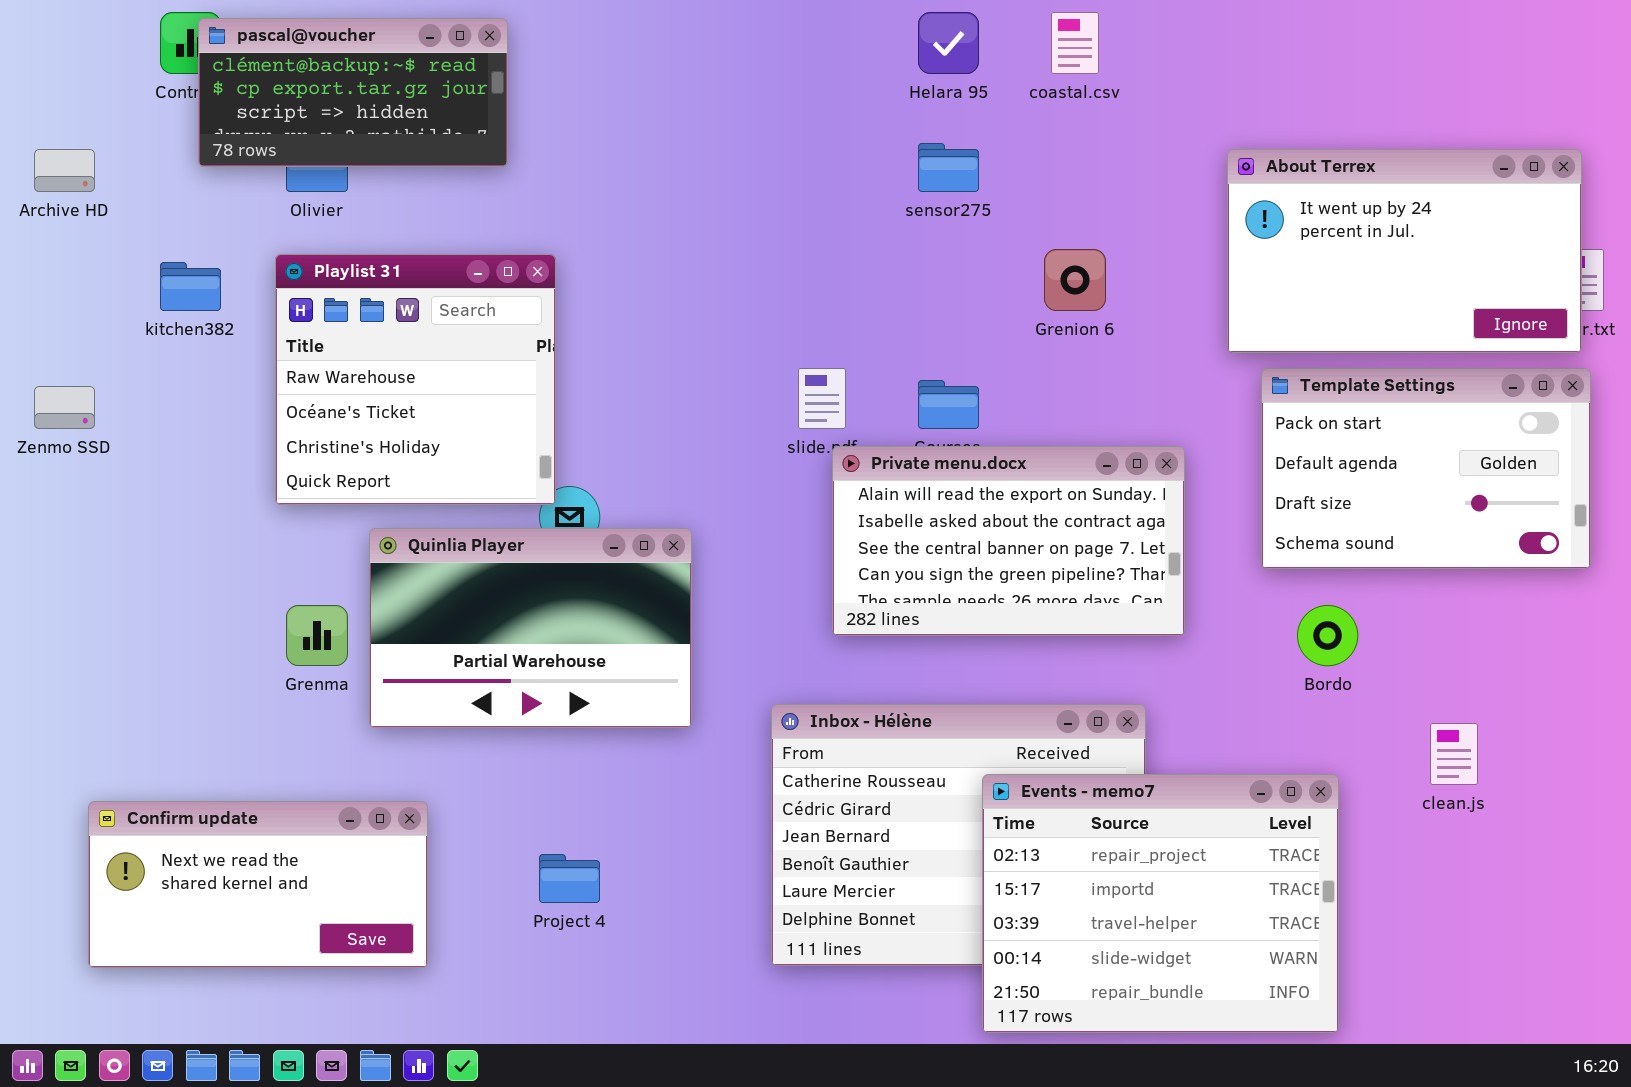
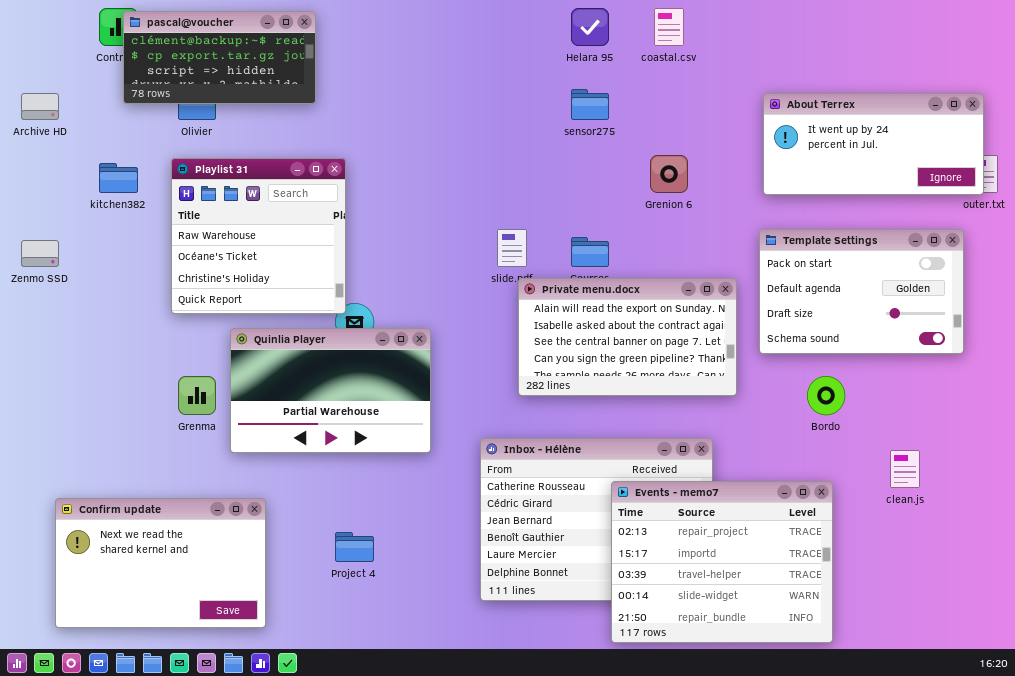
About Terrex: [1227,149,1582,353] -> [763,93,984,195], resized
Template Settings: [1261,368,1591,569] -> [759,229,964,354], moved
Confirm update: [88,801,428,968] -> [55,498,266,628], resized

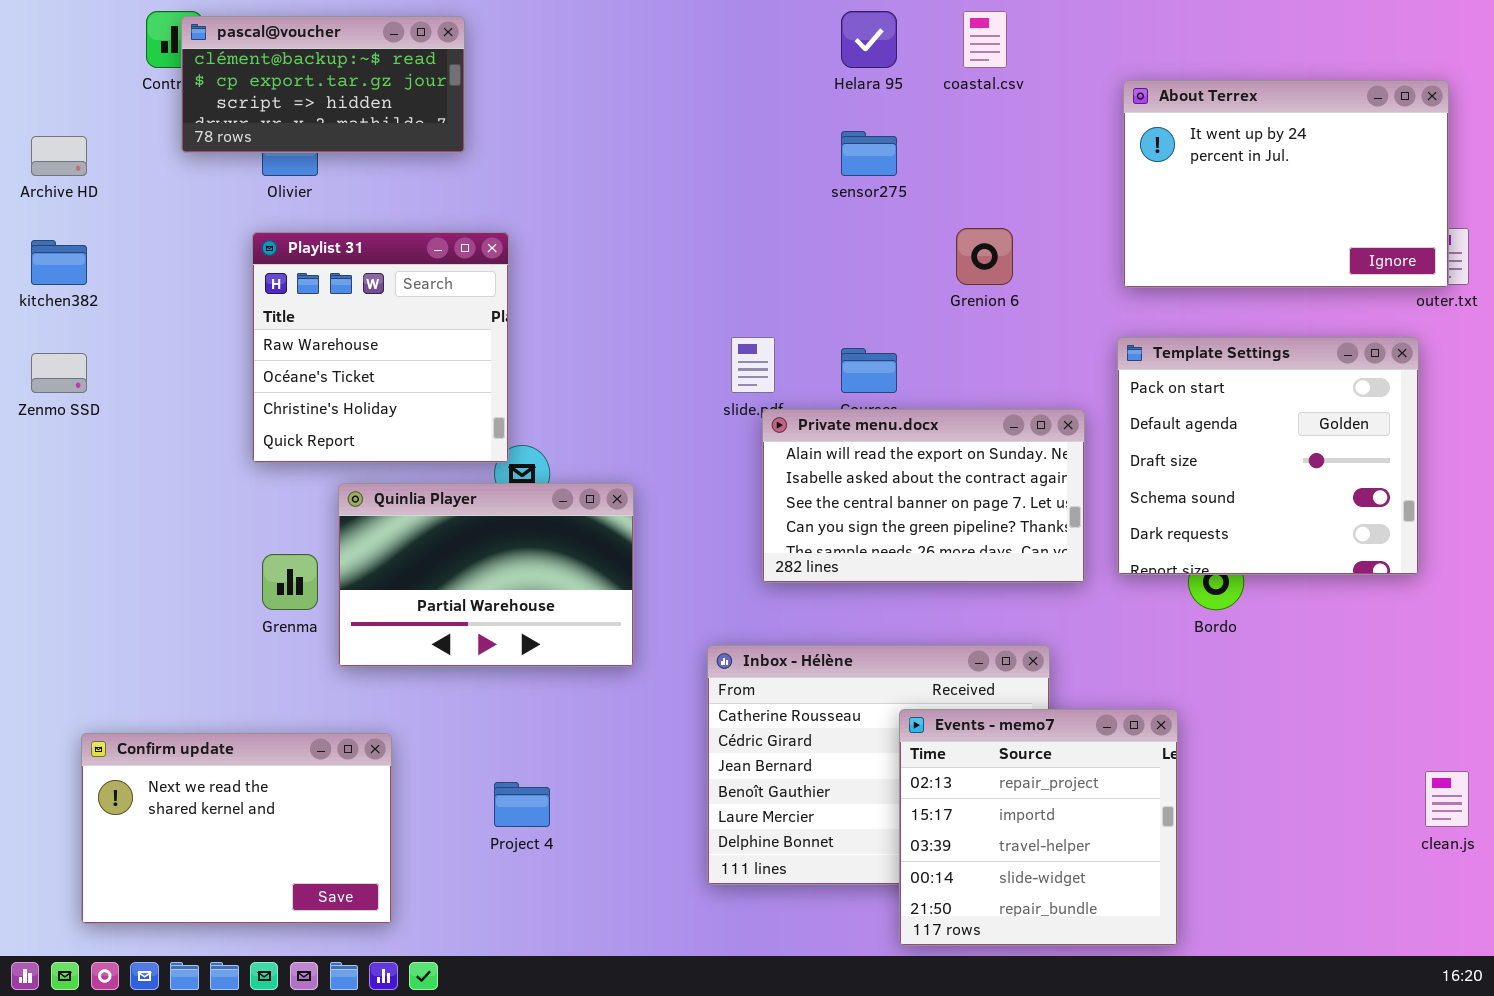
About Terrex: [763,93,984,195] -> [1123,80,1449,288], resized
kitchen382: [99,163,138,193] -> [31,240,87,285], moved
Template Settings: [759,229,964,354] -> [1117,337,1419,575], resized
clean.js: [890,450,920,488] -> [1425,771,1469,827], moved
Events - memo7: [611,481,833,643] -> [899,709,1178,946], resized

